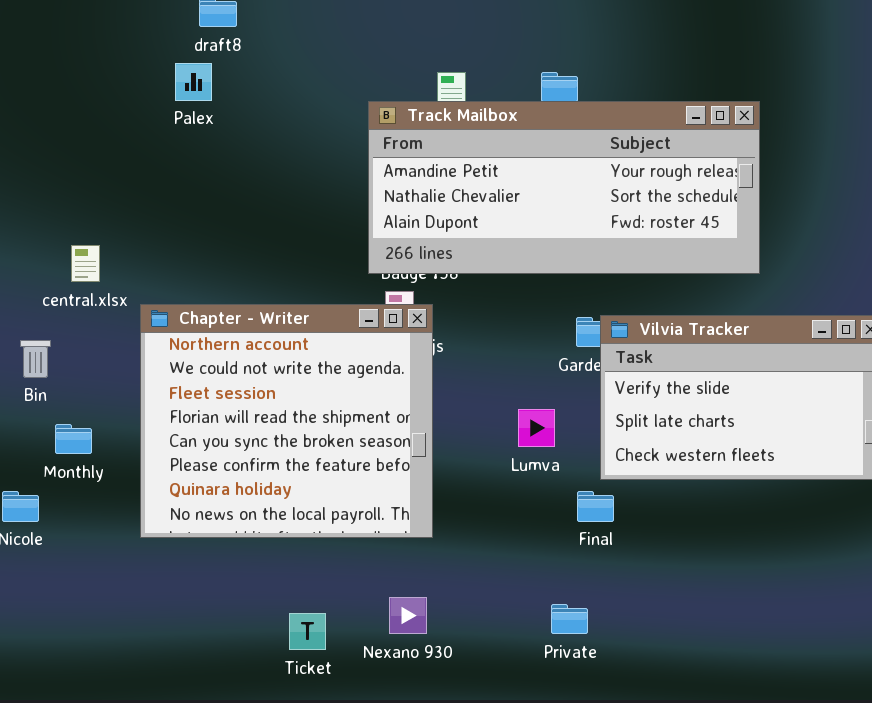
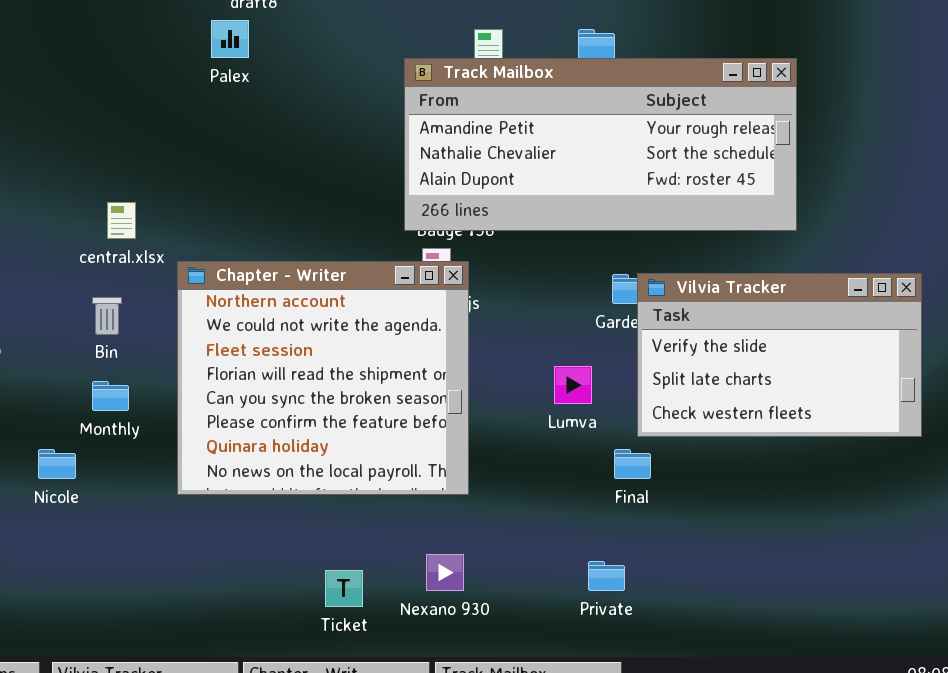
Bin: [20,340,51,378] -> [92,297,122,335], moved

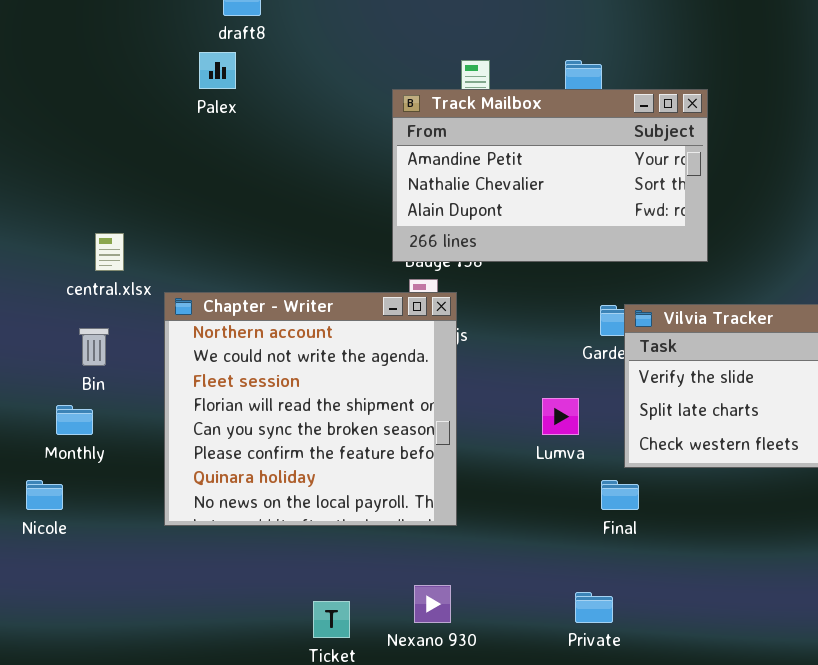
Track Mailbox: [404,58,797,231] -> [392,89,708,262], resized
Monthly: [92,381,129,411] -> [56,405,93,435], moved

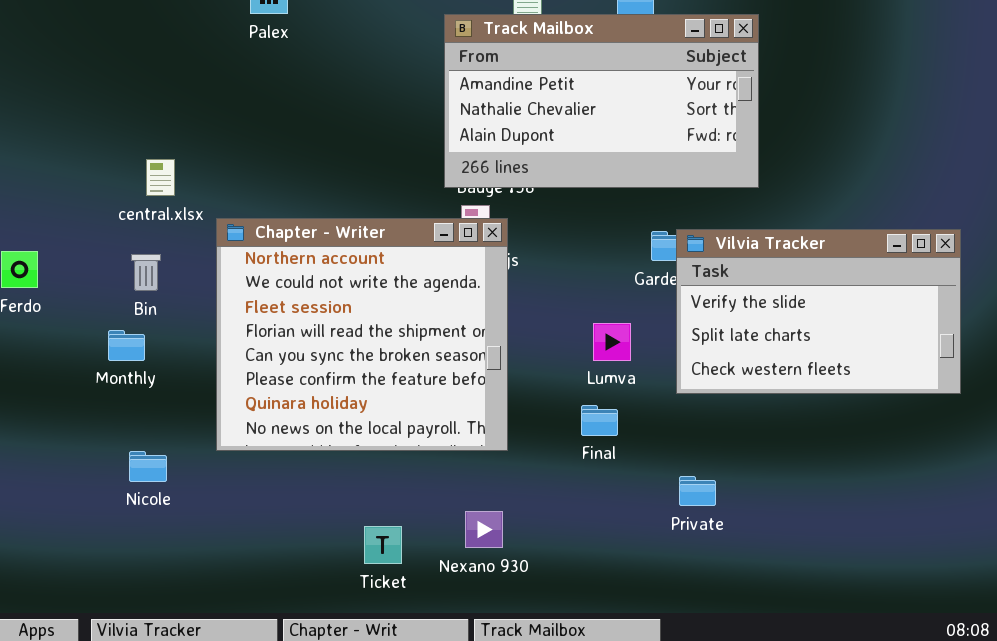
Nicole: [26,480,63,510] -> [129,451,167,482], moved
Final: [601,480,639,510] -> [581,405,618,436], moved
Private: [575,592,613,623] -> [679,476,716,506], moved

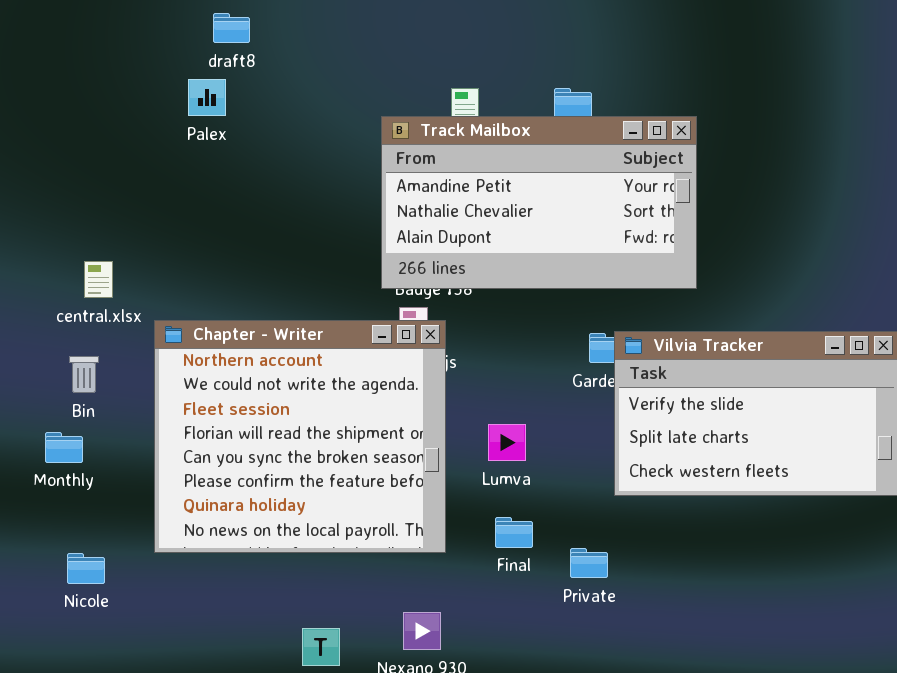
Lumva: [593,323,631,361] -> [488,424,526,461], moved
Final: [581,405,618,436] -> [495,517,533,548], moved
Private: [679,476,716,506] -> [570,548,608,578], moved

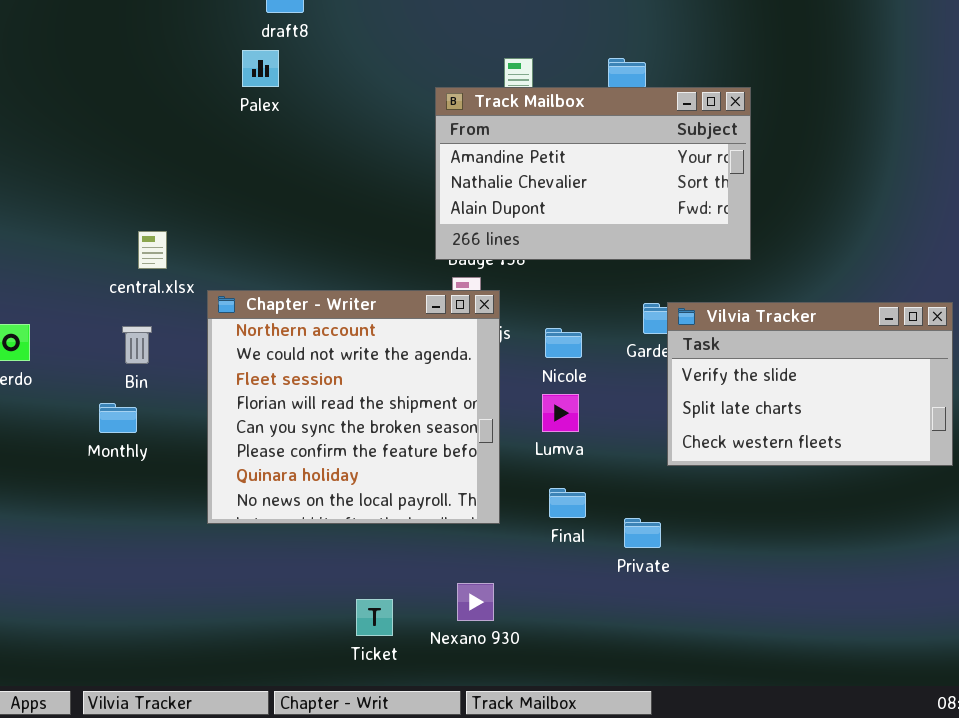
Nicole: [67,553,105,584] -> [545,328,582,358], moved

